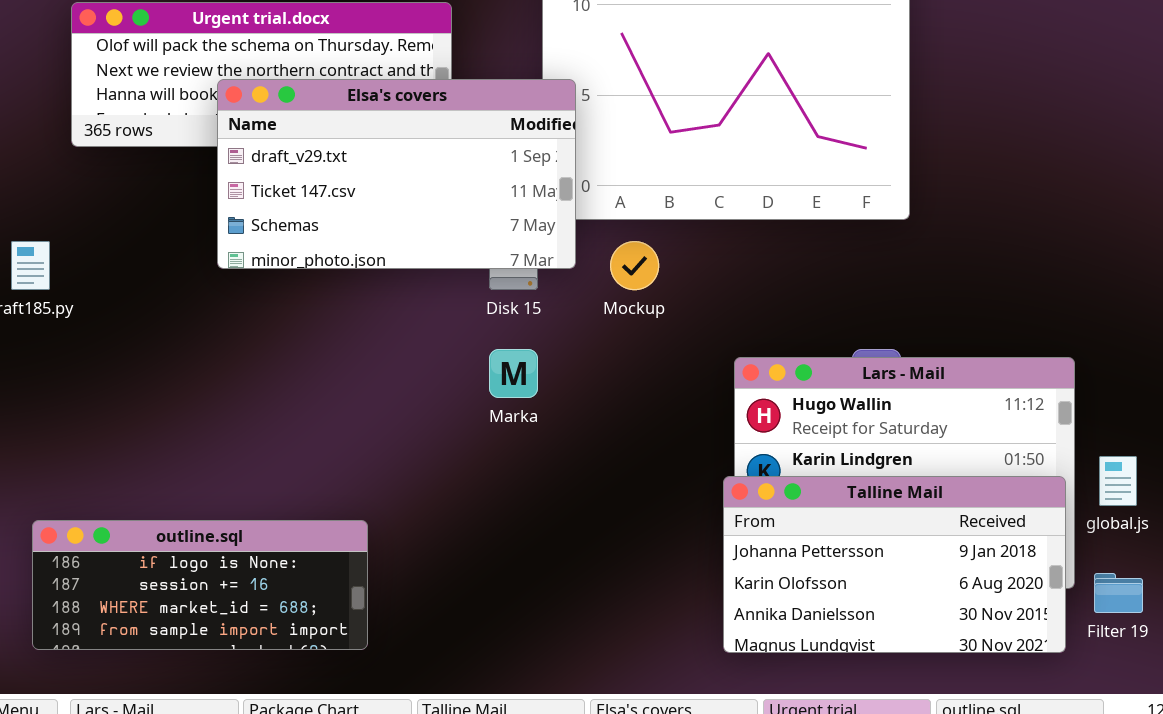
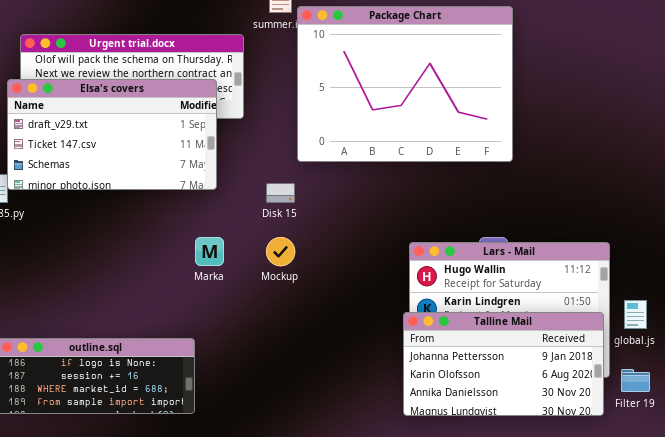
Elsa's covers: [217,79,576,269] -> [7,79,217,190], moved
Mockup: [610,241,659,290] -> [266,237,295,266], moved
Marka: [489,349,538,398] -> [195,237,224,266], moved

